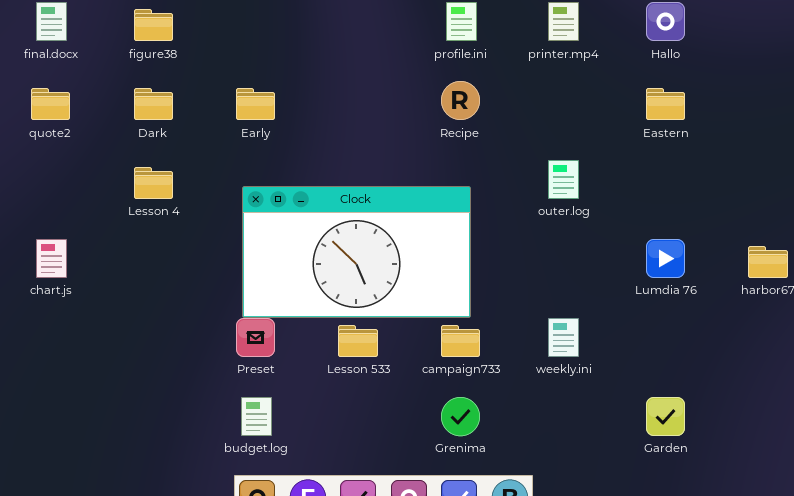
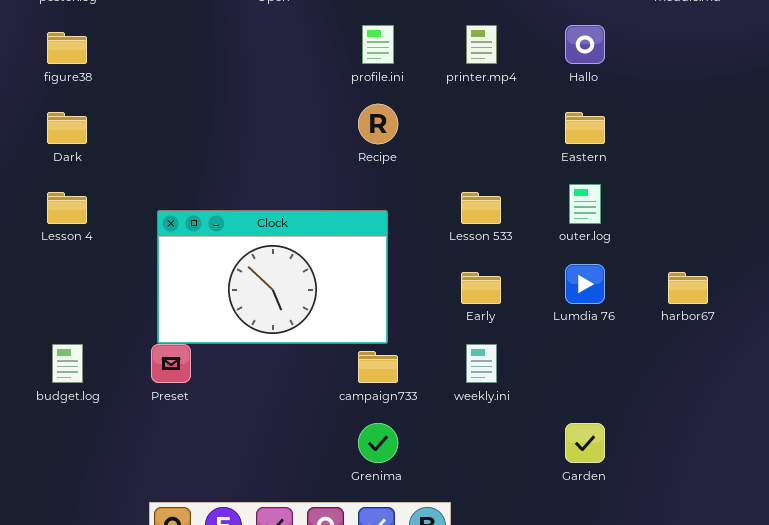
Early: [236,88,275,120] -> [461,272,501,304], moved
outer.log: [548,160,579,199] -> [569,184,601,224], moved
Lesson 533: [338,325,378,357] -> [461,192,501,224], moved
budget.log: [241,397,272,436] -> [52,344,83,383], moved

